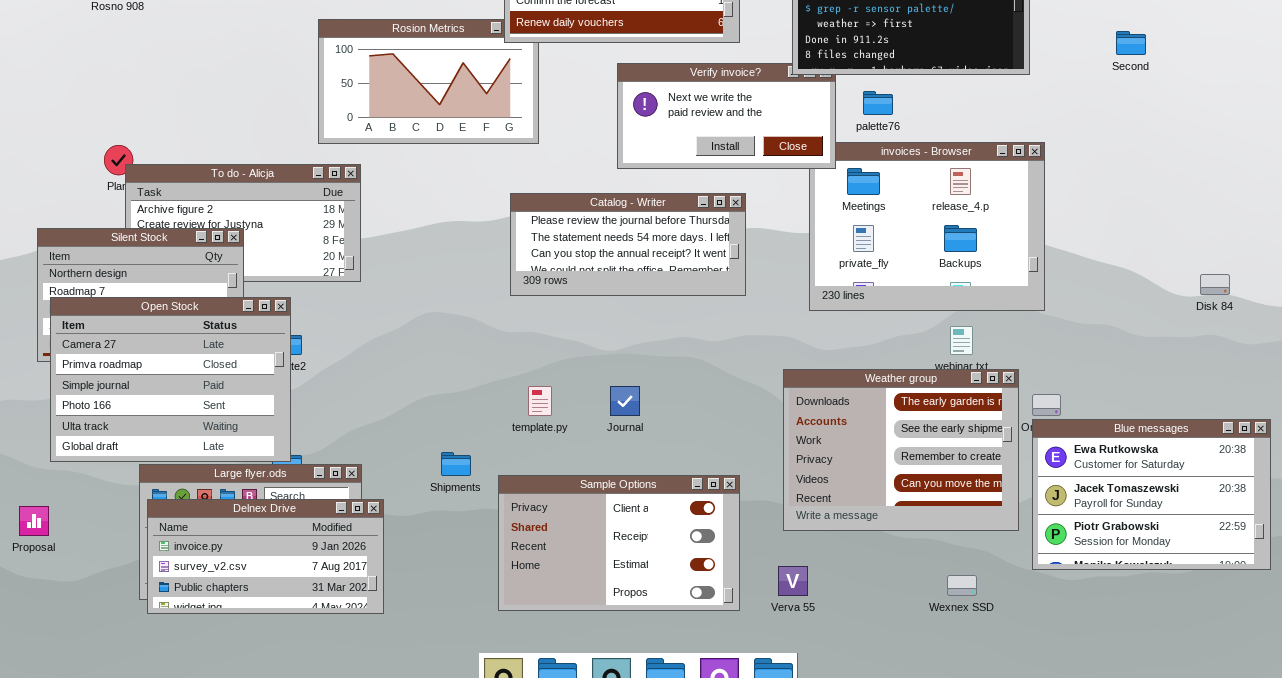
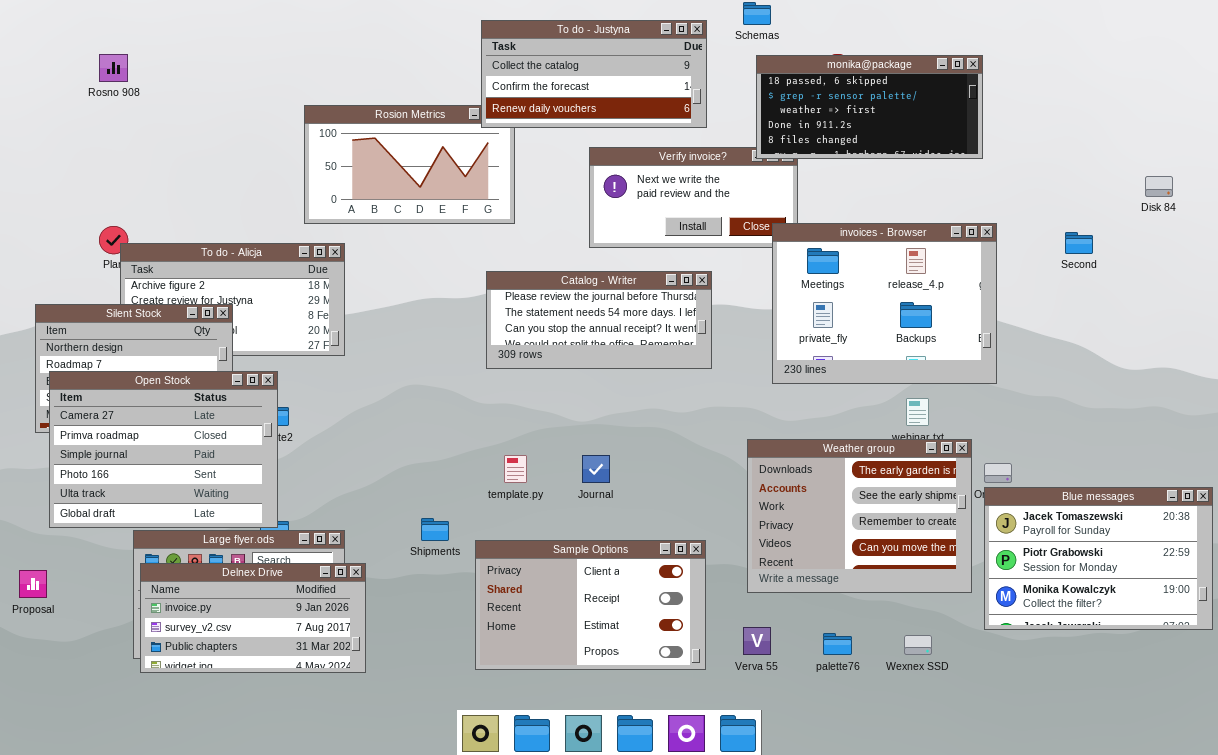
Second: [1116,31,1146,55] -> [1065,232,1093,254], moved
palette76: [863,91,893,115] -> [823,633,852,655], moved
invoices - Browser: [809,142,1045,311] -> [772,223,997,384], raised
Disk 84: [1200,274,1230,295] -> [1145,176,1173,197], moved
Blue messages: [1032,419,1271,570] -> [984,487,1213,630], scrolled down 1 row

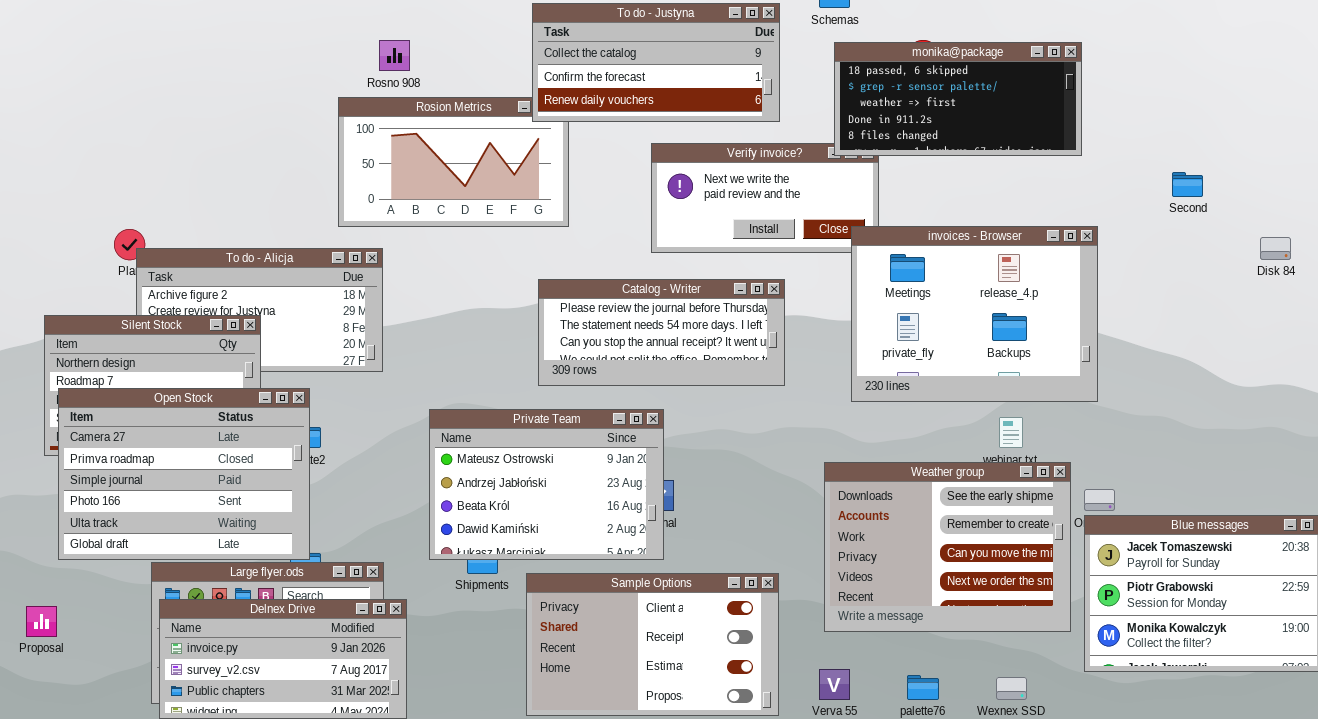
Rosno 908: [99,54,128,82] -> [379,40,410,71], moved
Disk 84: [1145,176,1173,197] -> [1260,237,1291,260], moved
Second: [1065,232,1093,254] -> [1172,172,1203,197], moved
Private Team: none -> [429,409,664,560], opened
Weather group: [747,439,972,593] -> [824,462,1071,632], scrolled down 1 row

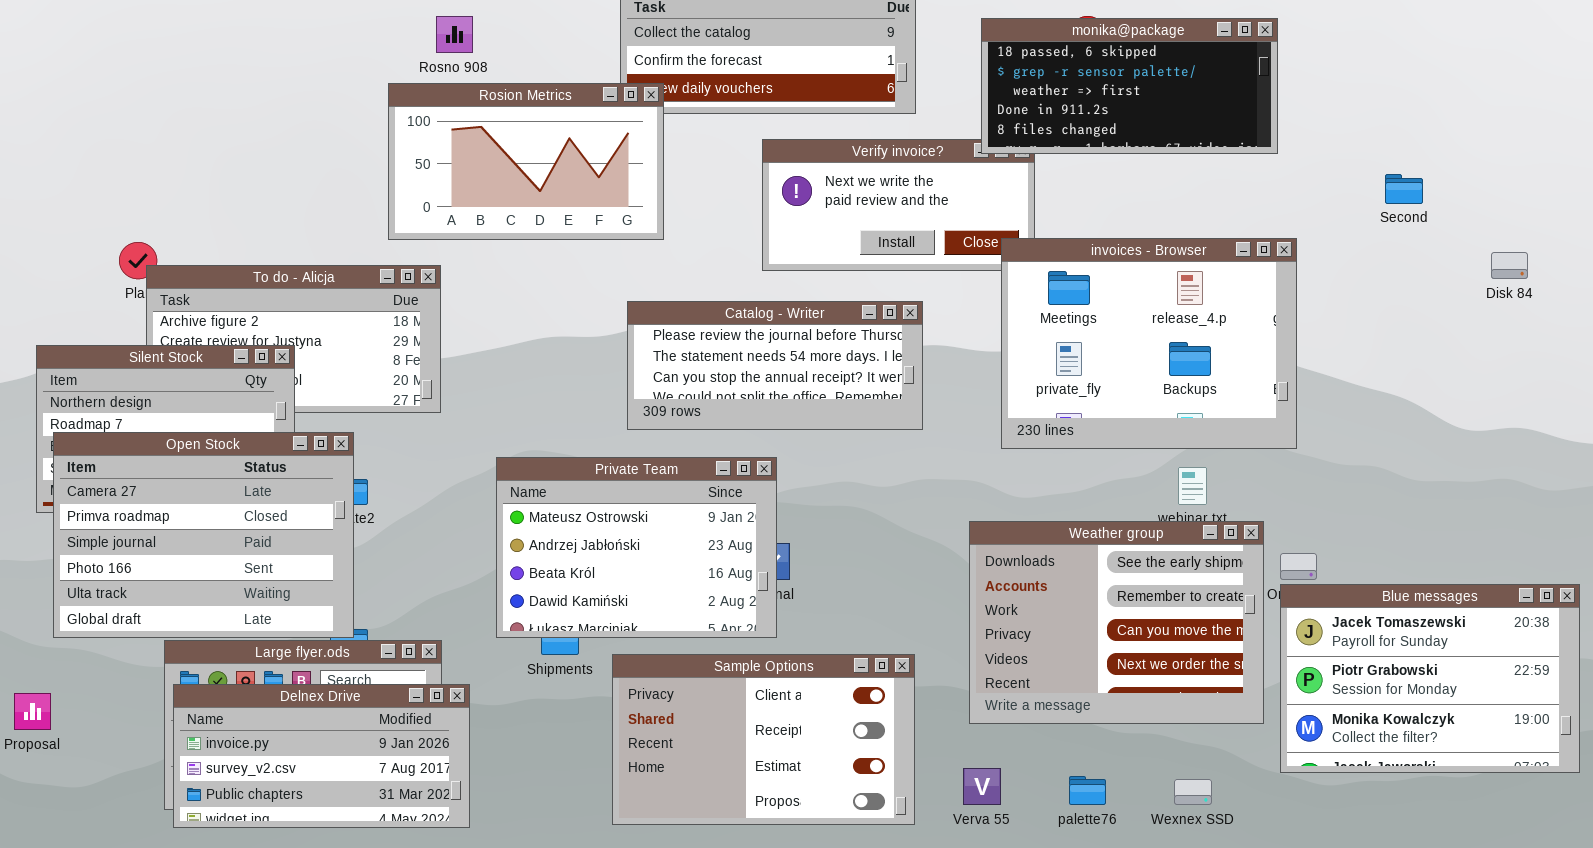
Rosion Metrics: [338,97,569,227] -> [388,83,664,240], raised

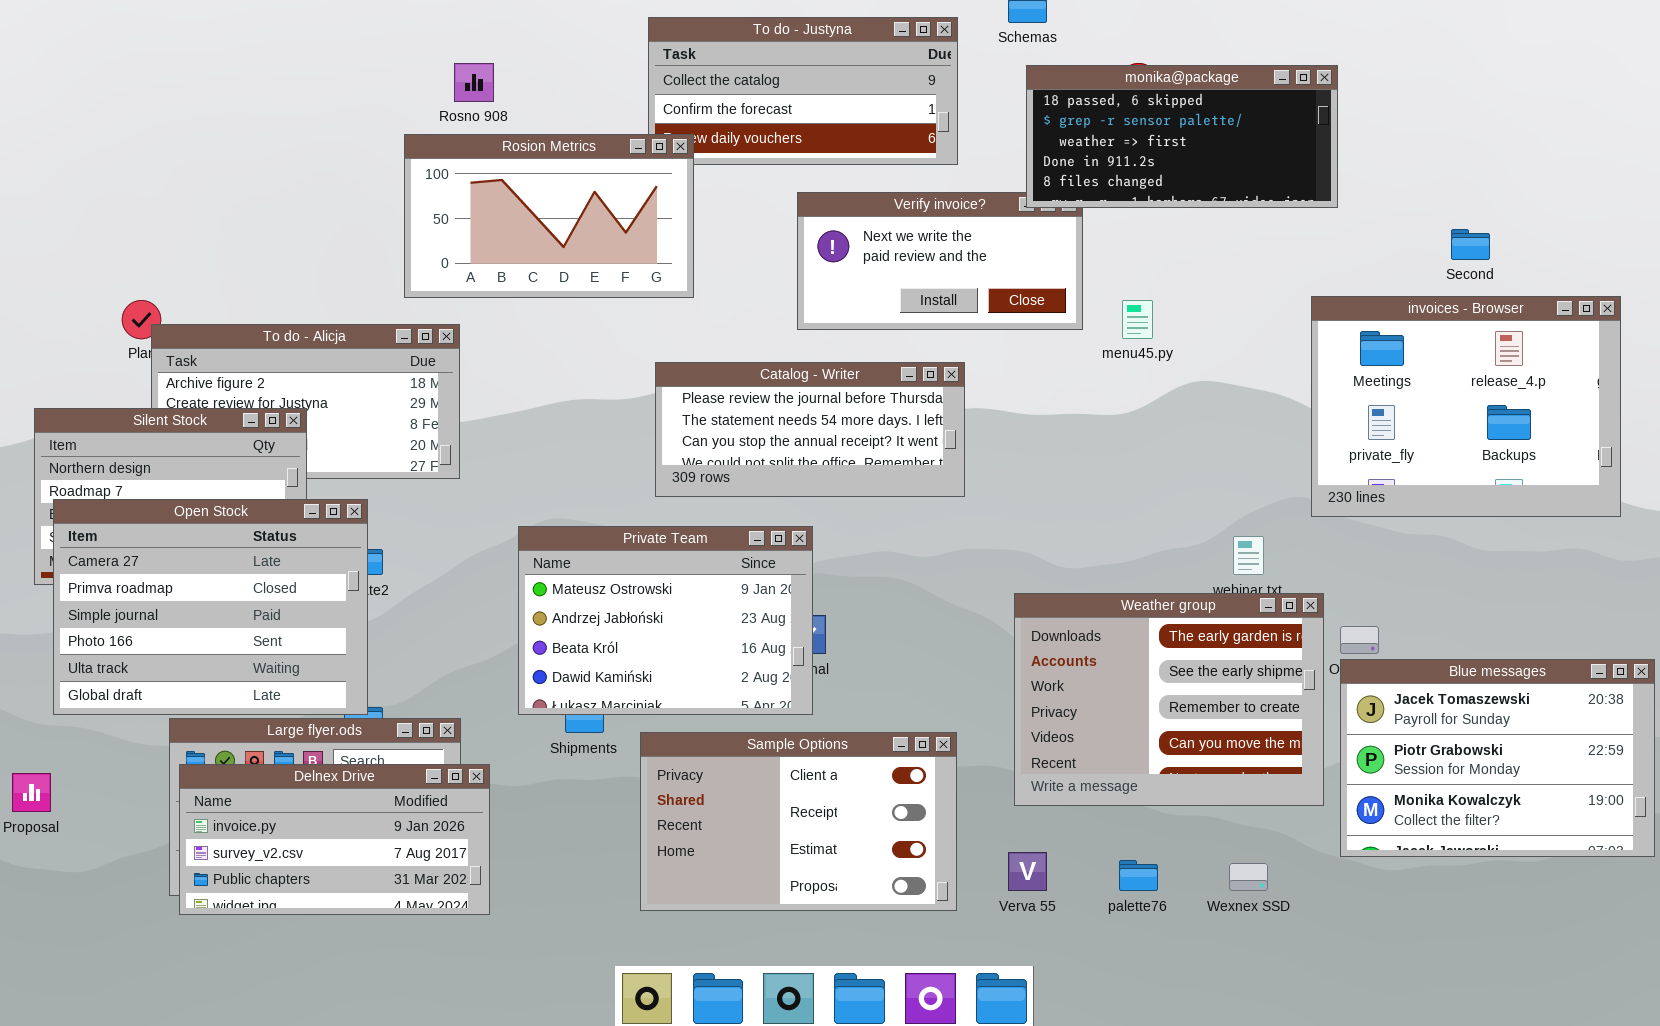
invoices - Browser: [1001,238,1297,449] -> [1311,296,1621,517], moved
Weather group: [969,521,1264,724] -> [1014,593,1324,806], scrolled up 1 row

